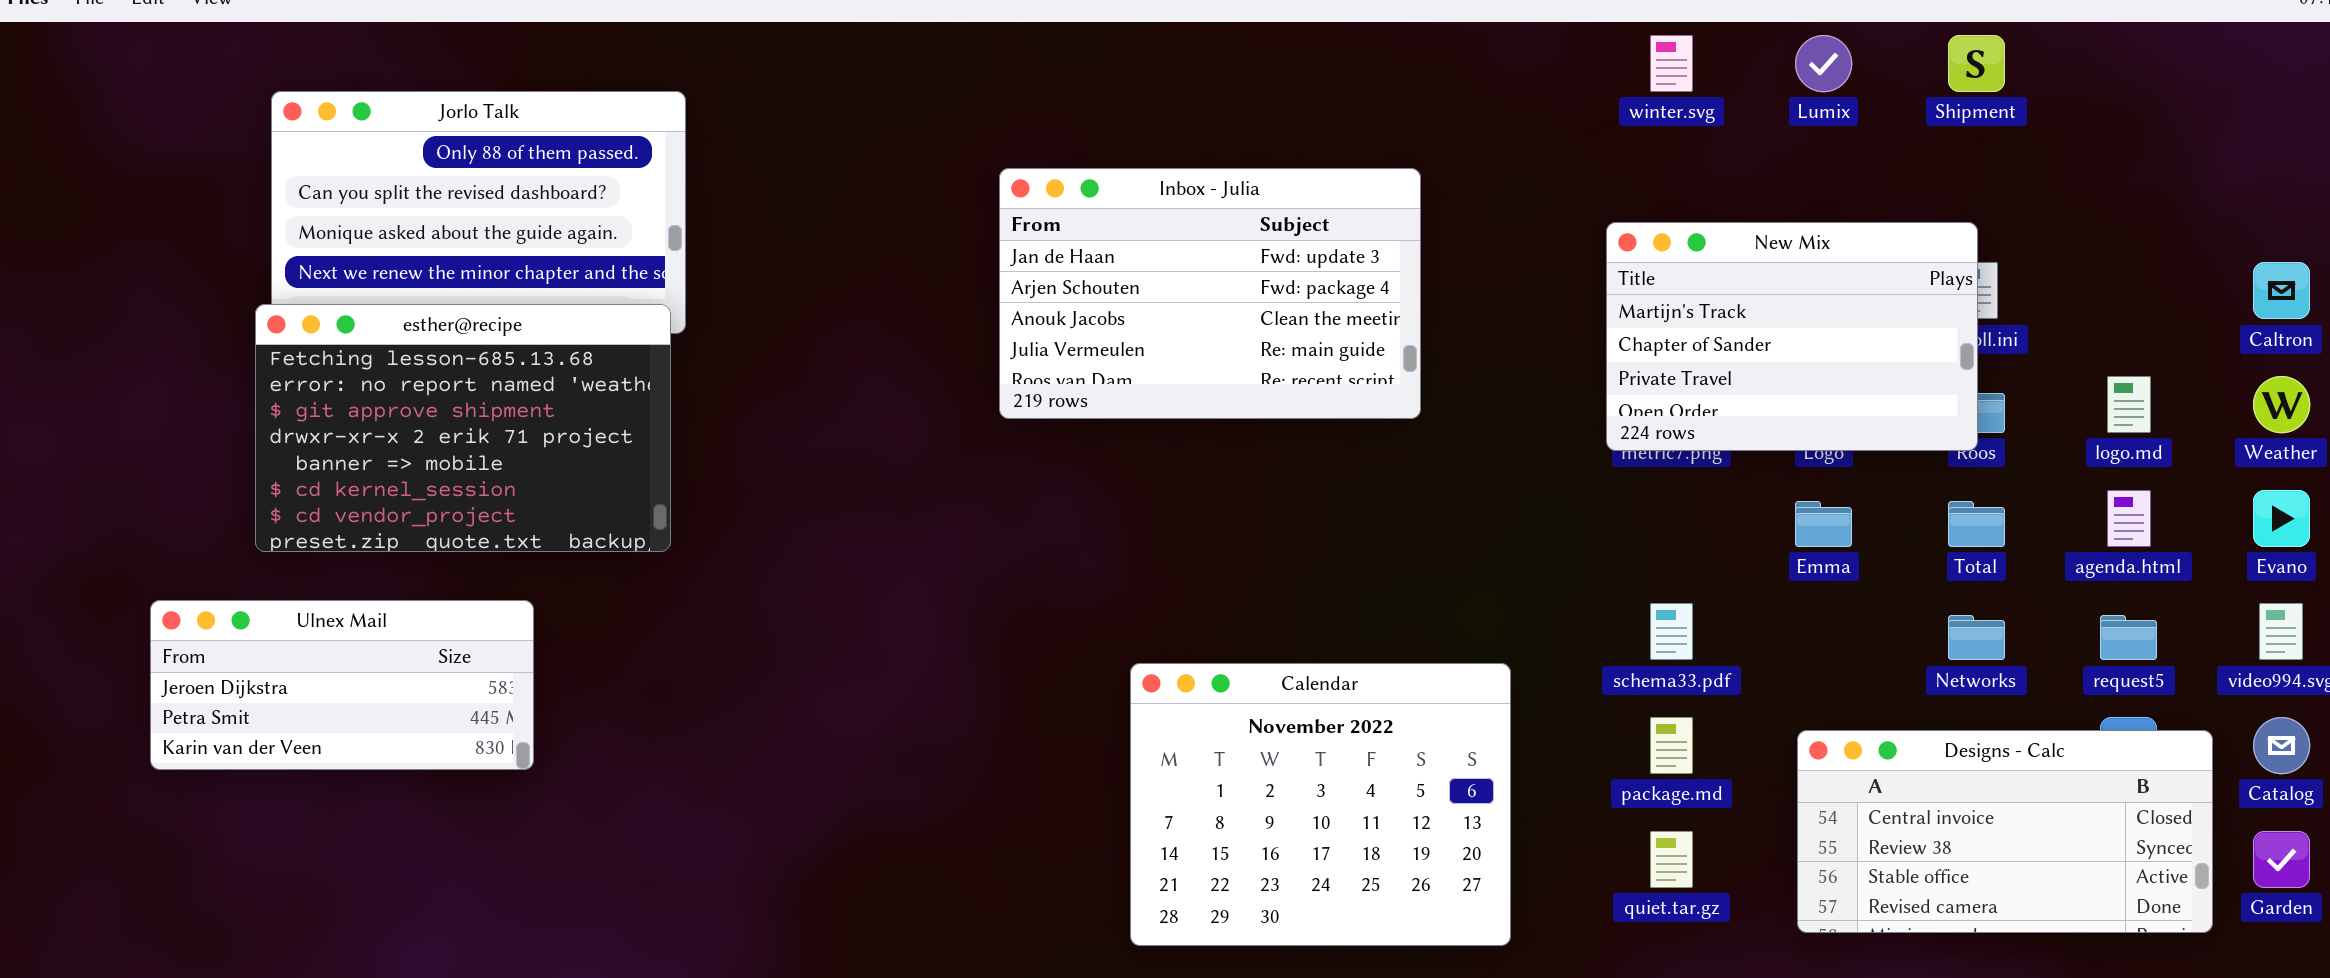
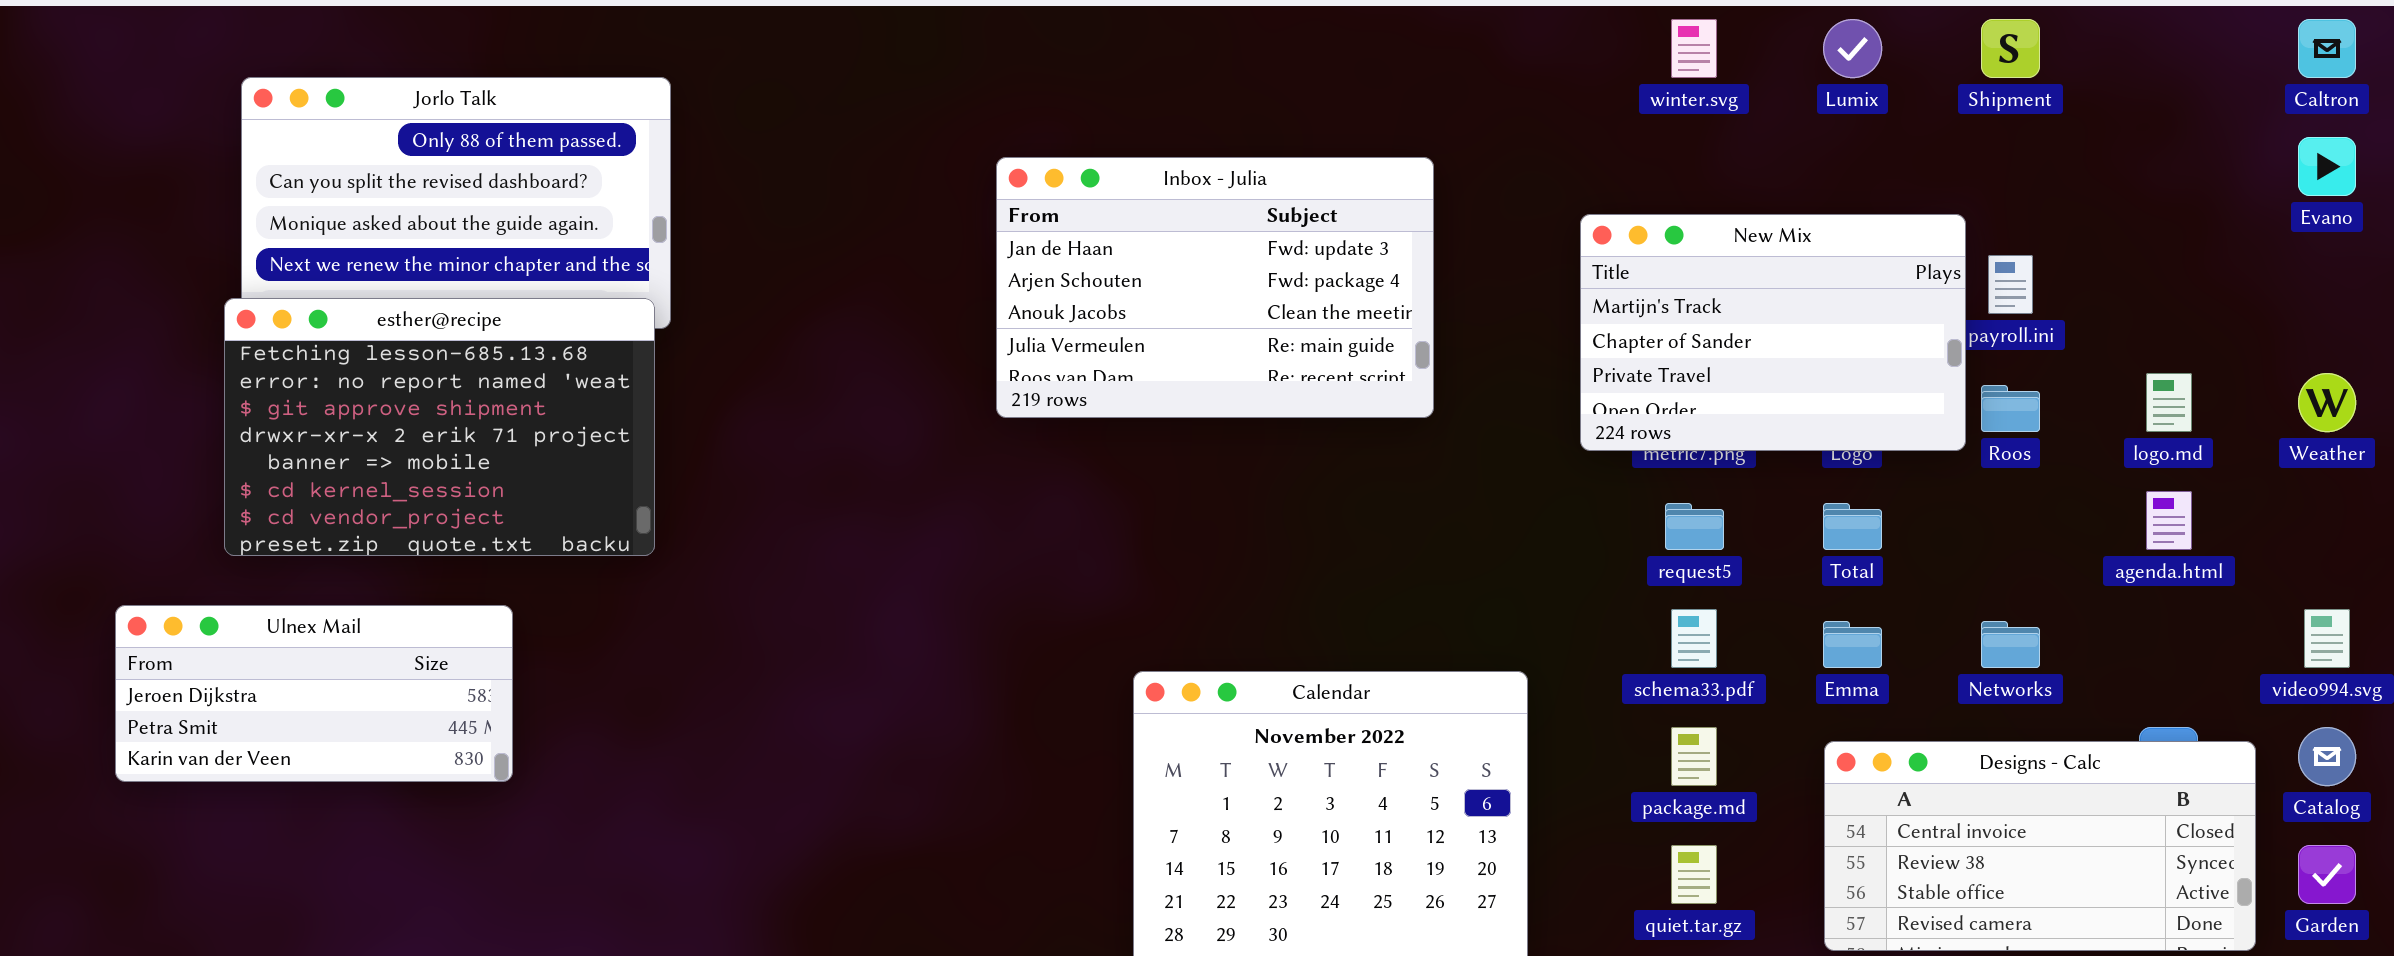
New Mix: [1606,222,1978,451] -> [1580,214,1966,451], moved
Caltron: [2253,262,2310,319] -> [2298,19,2356,78], moved
Evano: [2253,490,2310,547] -> [2298,137,2356,196], moved
Emma: [1795,501,1852,547] -> [1823,621,1882,668], moved
Total: [1948,501,2005,547] -> [1823,503,1882,550], moved
request5: [2100,615,2157,660] -> [1665,503,1724,550], moved

